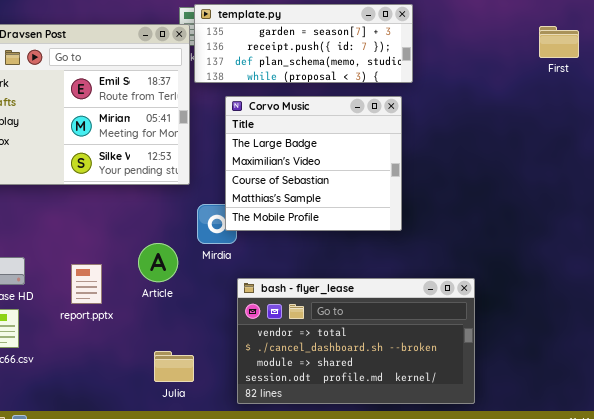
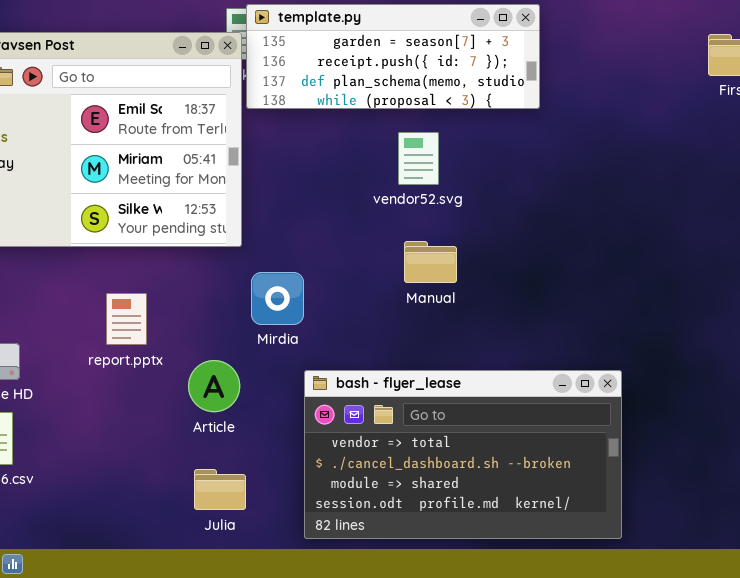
Corvo Music: [225,96,402,231] -> none, closed
Article: [138,243,178,282] -> [188,360,240,412], moved
report.pptx: [71,264,102,304] -> [106,293,147,345], moved

